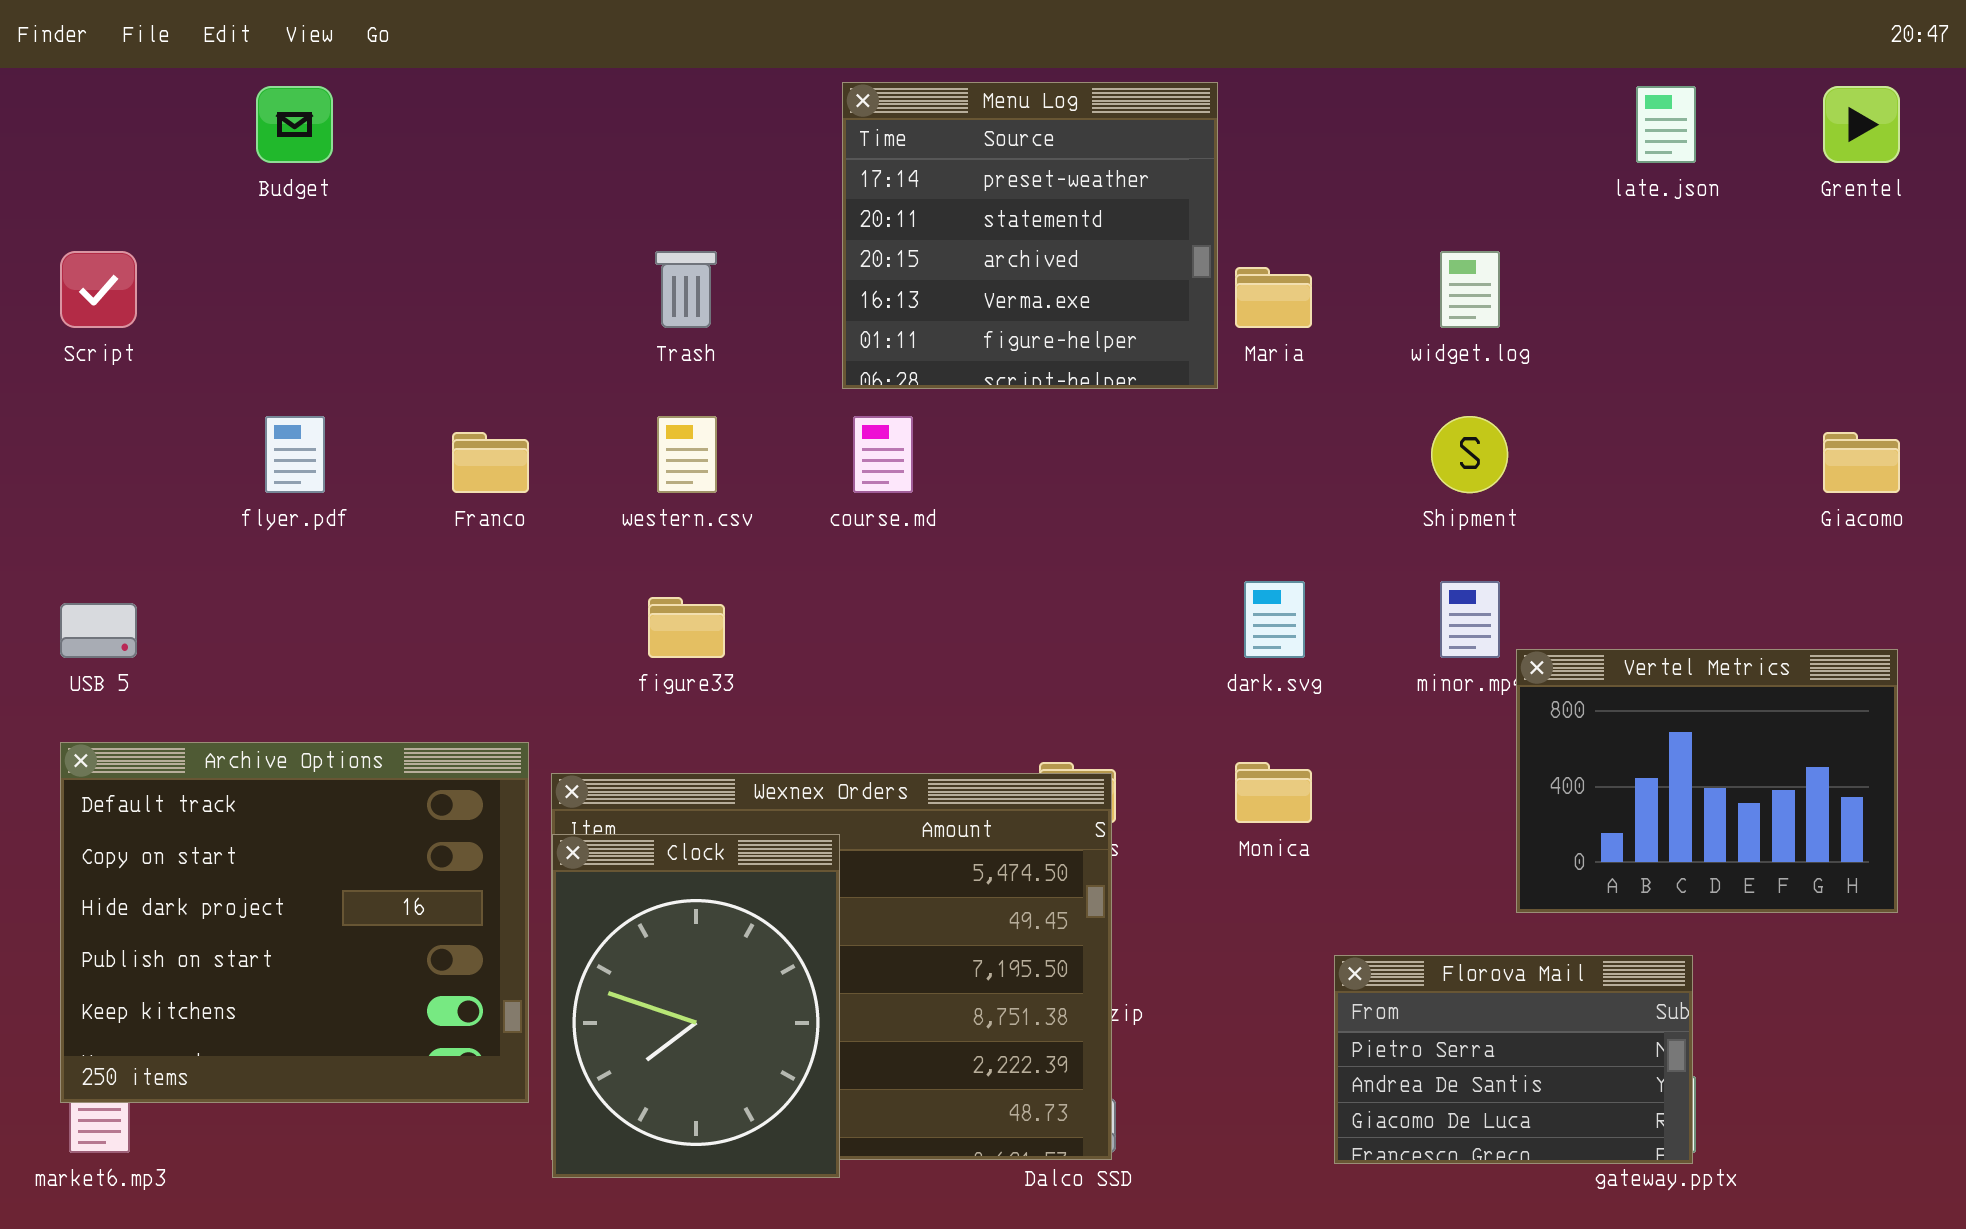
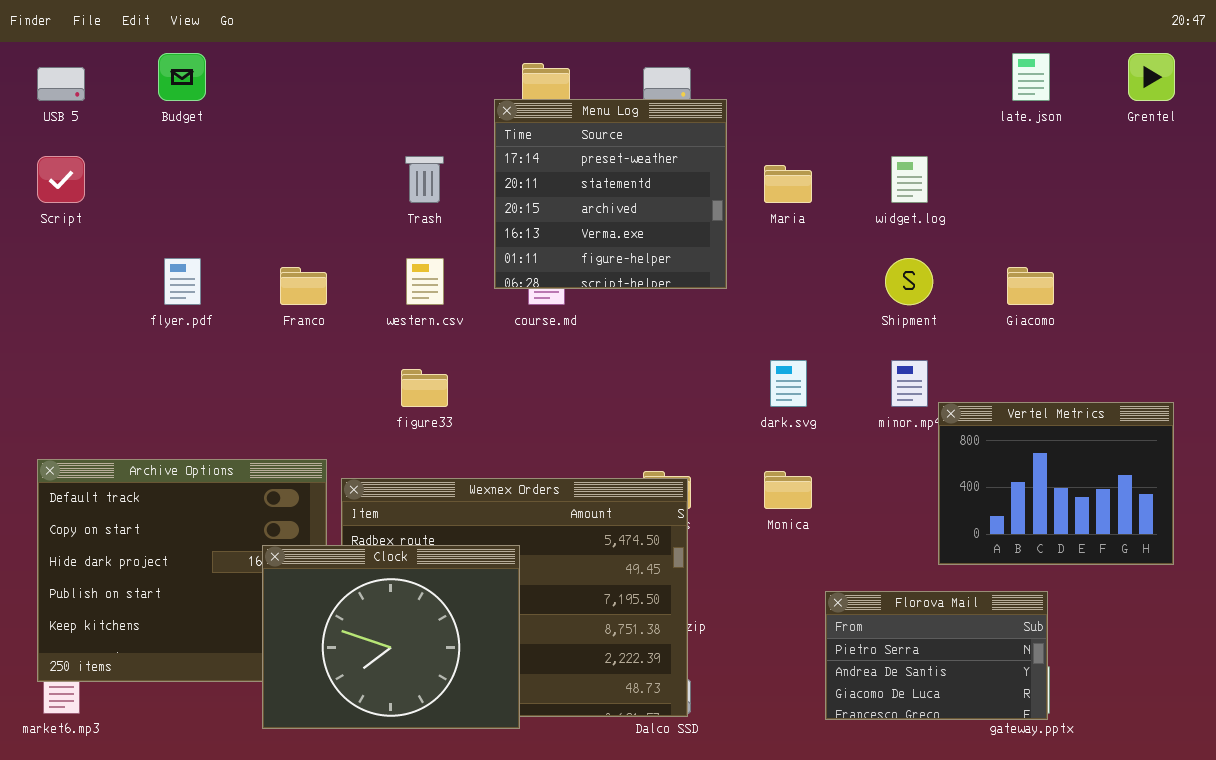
Menu Log: [842,82,1218,389] -> [494,99,727,289], moved
Giacomo: [1823,432,1900,493] -> [1007,267,1054,305], moved
USB 5: [60,603,137,658] -> [37,67,85,101], moved
Clock: [552,834,840,1178] -> [262,545,520,729], resized

